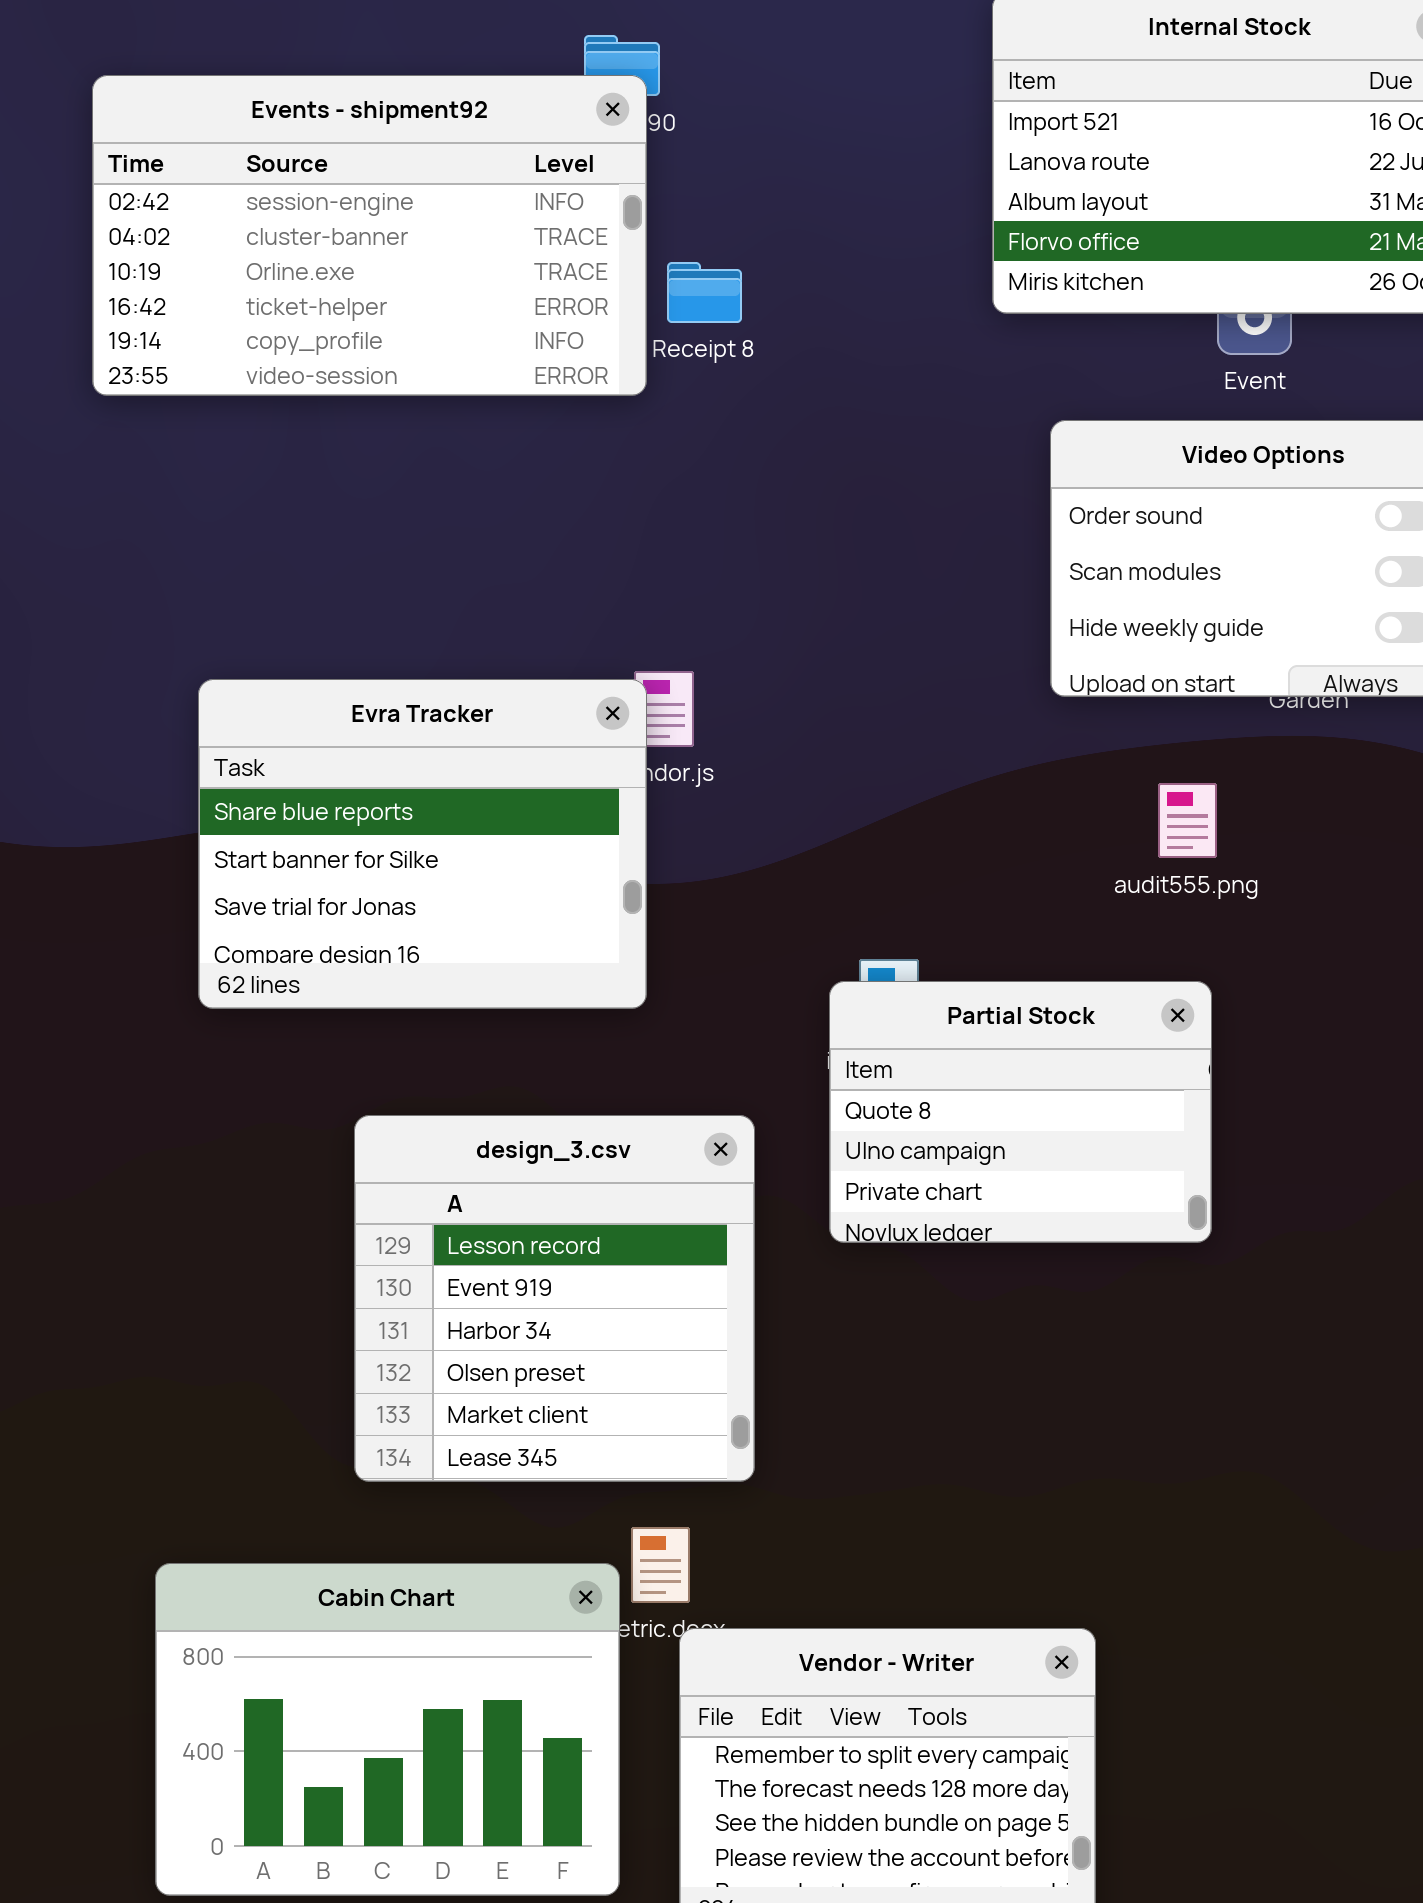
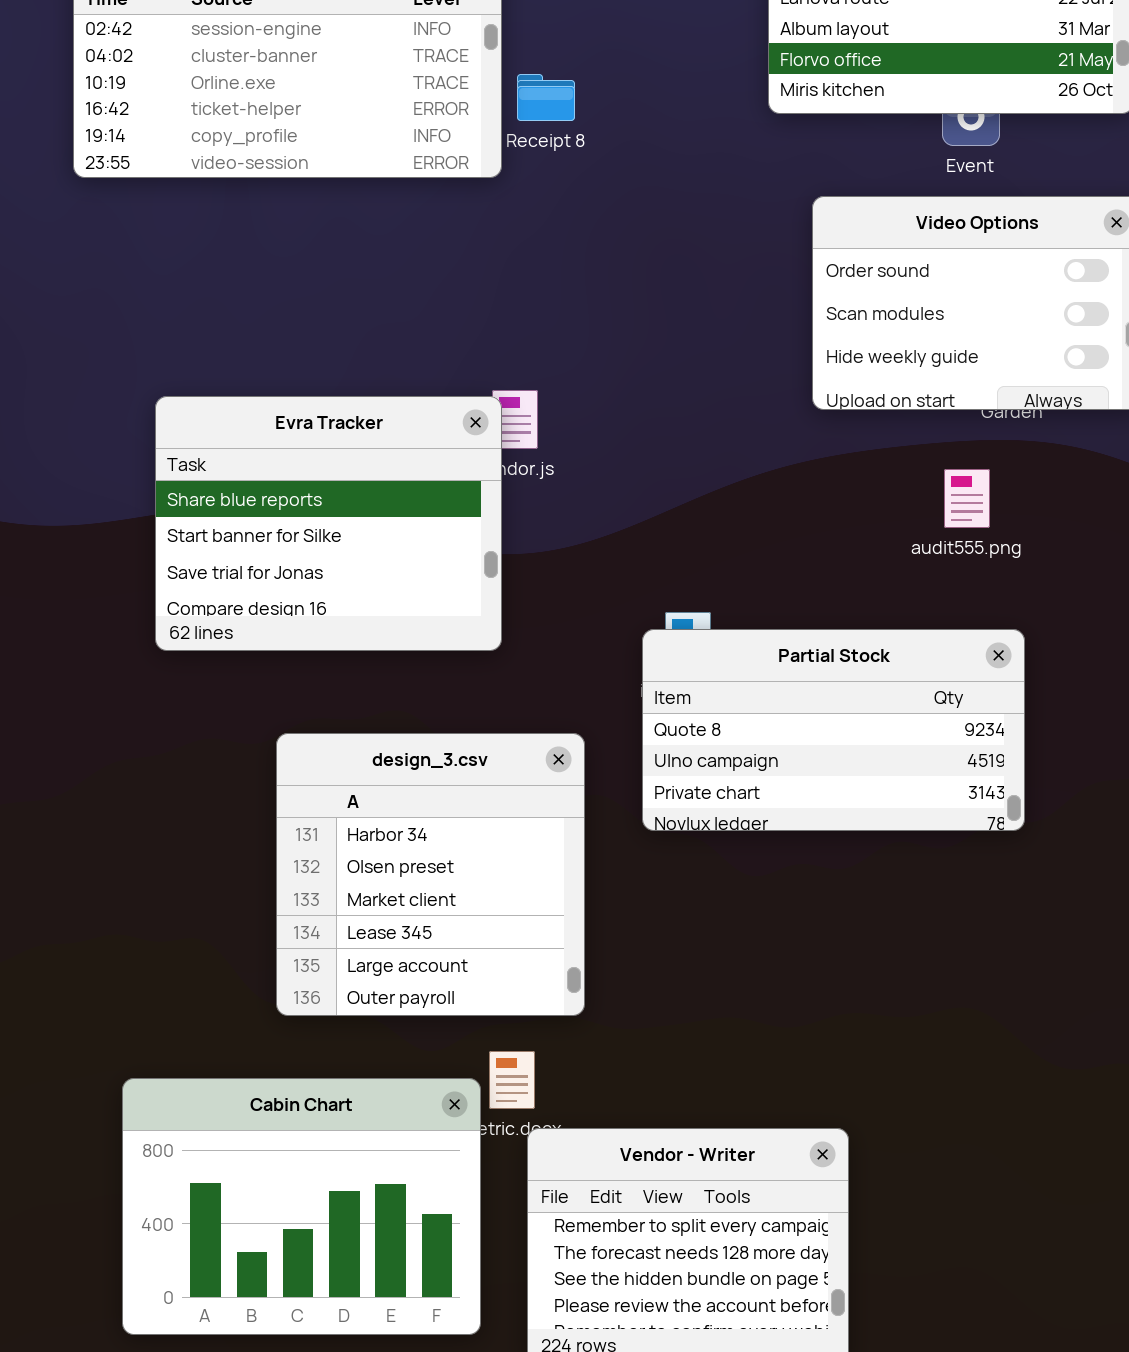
audit555.png: [1158,783,1217,858] -> [944,469,990,528], moved
Partial Stock: [829,981,1212,1243] -> [642,629,1025,831], resized
design_3.csv: [354,1115,755,1482] -> [276,733,585,1016], scrolled down 2 rows

